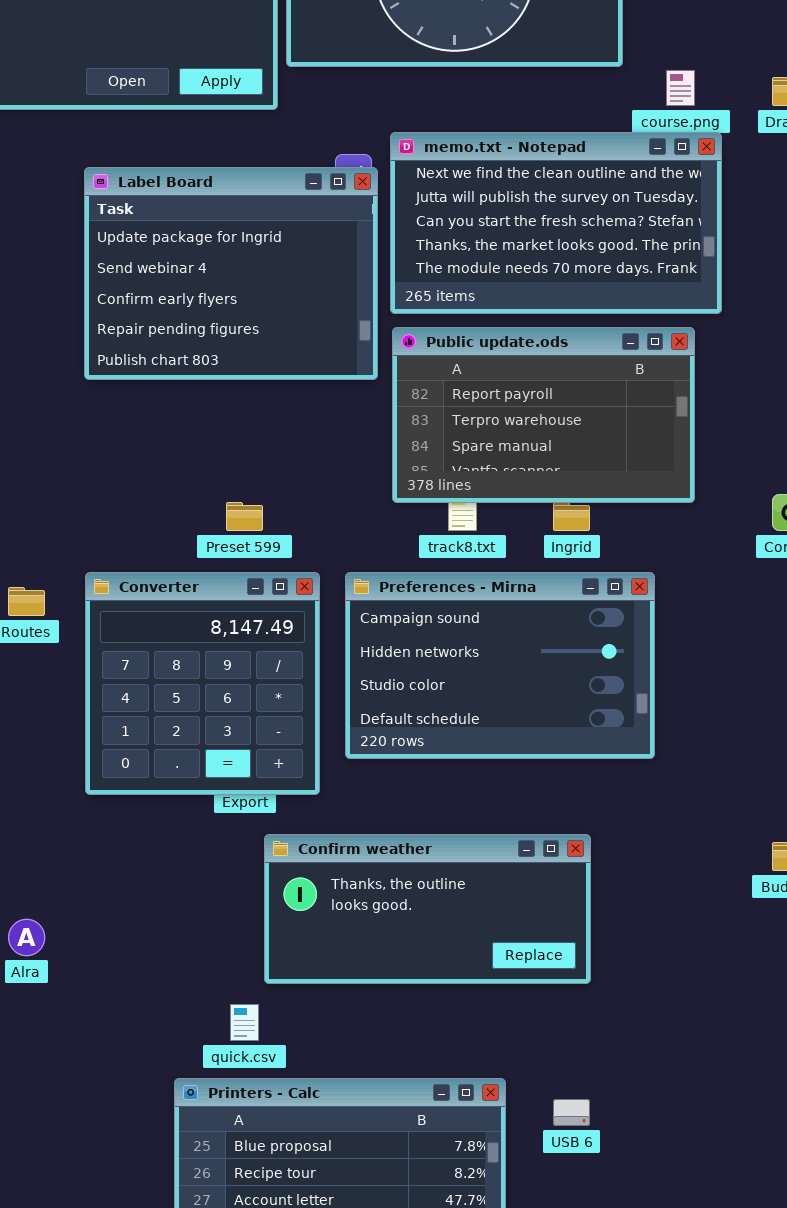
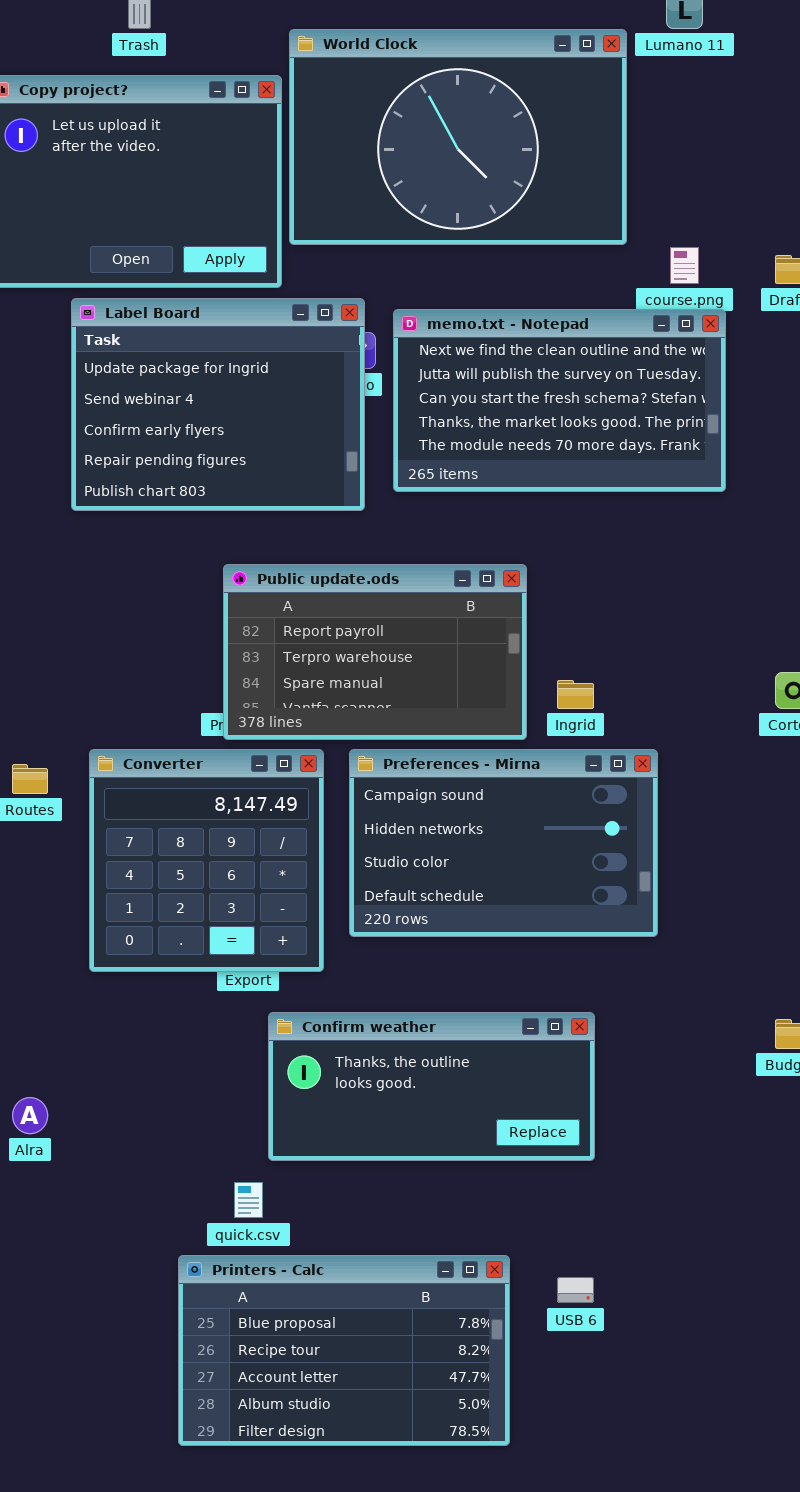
Label Board: [84,167,378,380] -> [71,298,365,511], moved
Public update.ods: [392,327,695,503] -> [223,564,527,740], moved

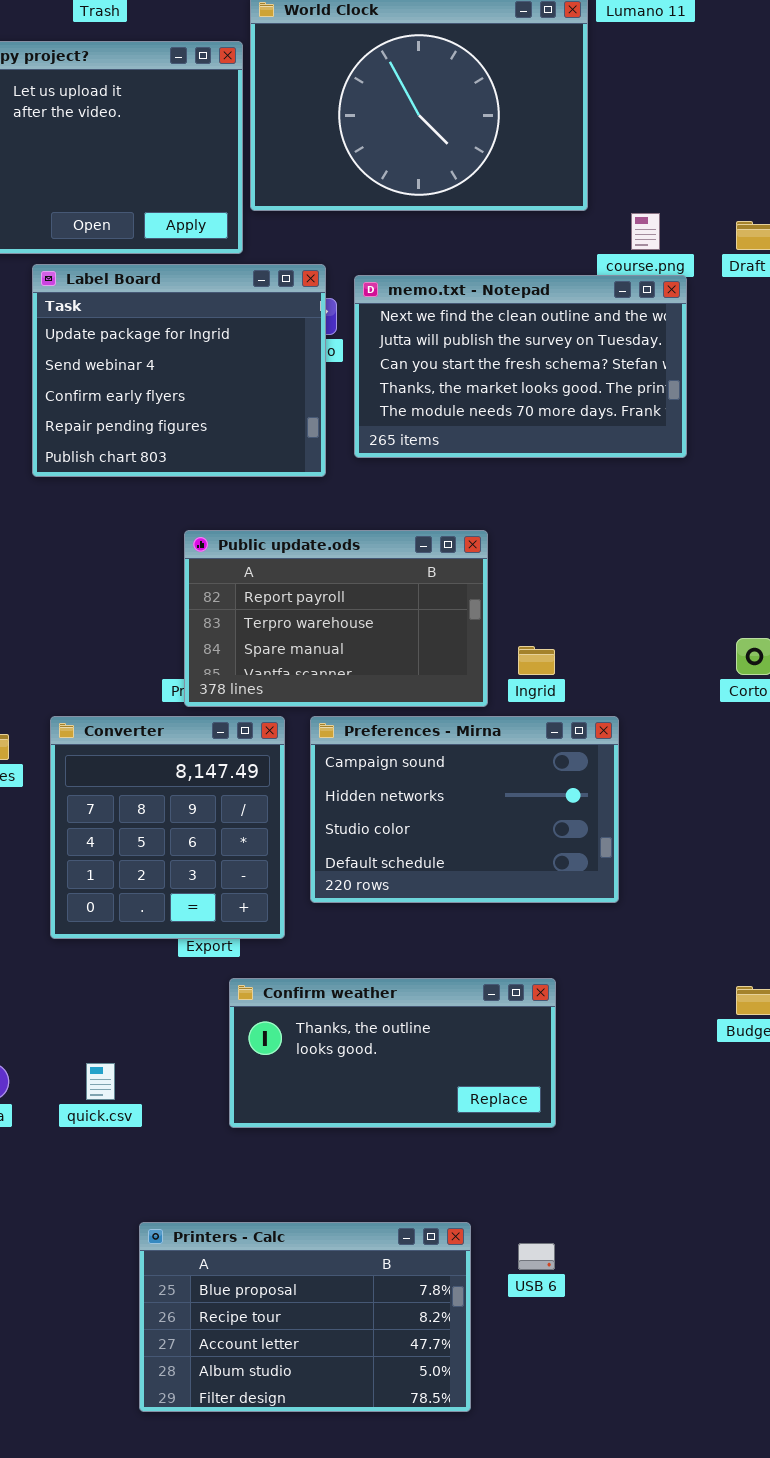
quick.csv: [234,1182,263,1218] -> [86,1063,115,1100], moved

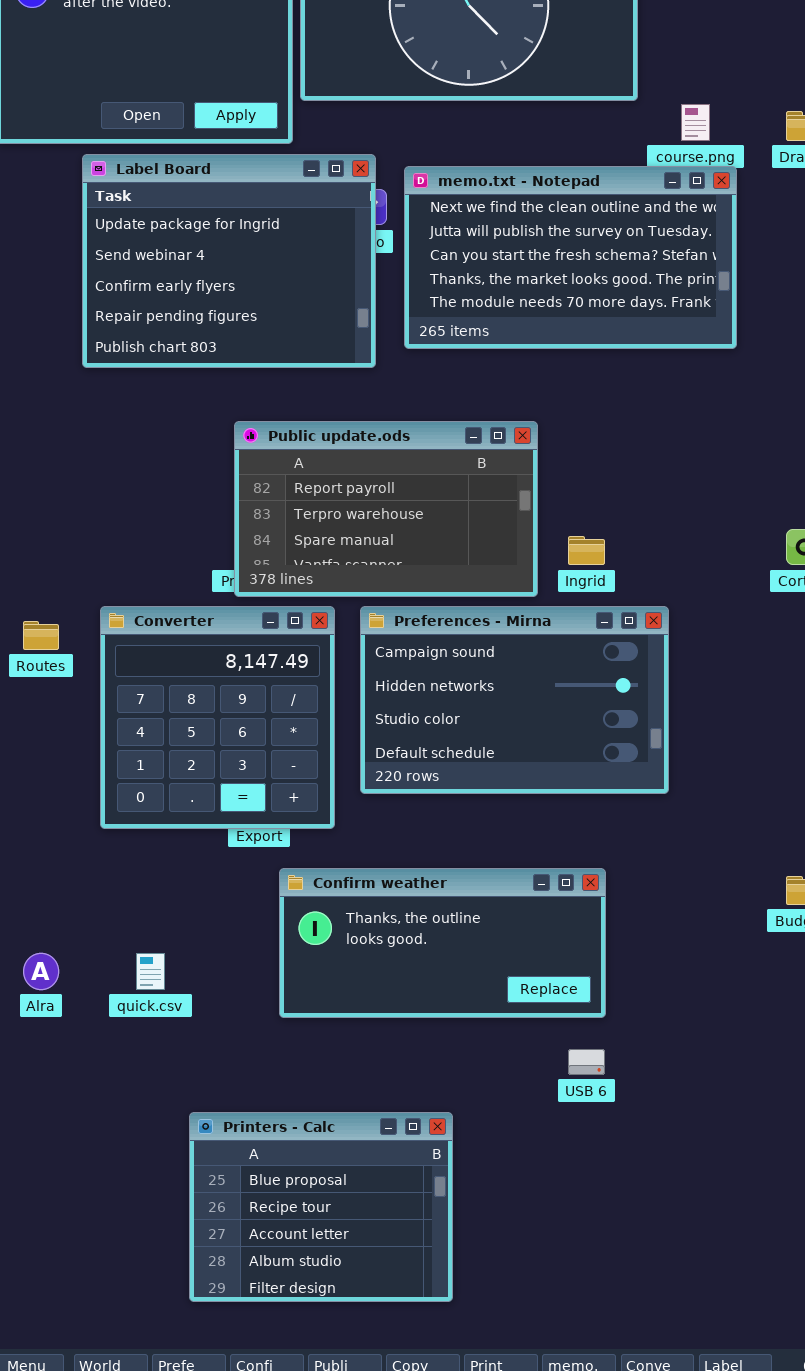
Printers - Calc: [139,1222,471,1412] -> [189,1112,453,1302], resized
USB 6: [518,1243,555,1270] -> [568,1049,605,1075], moved

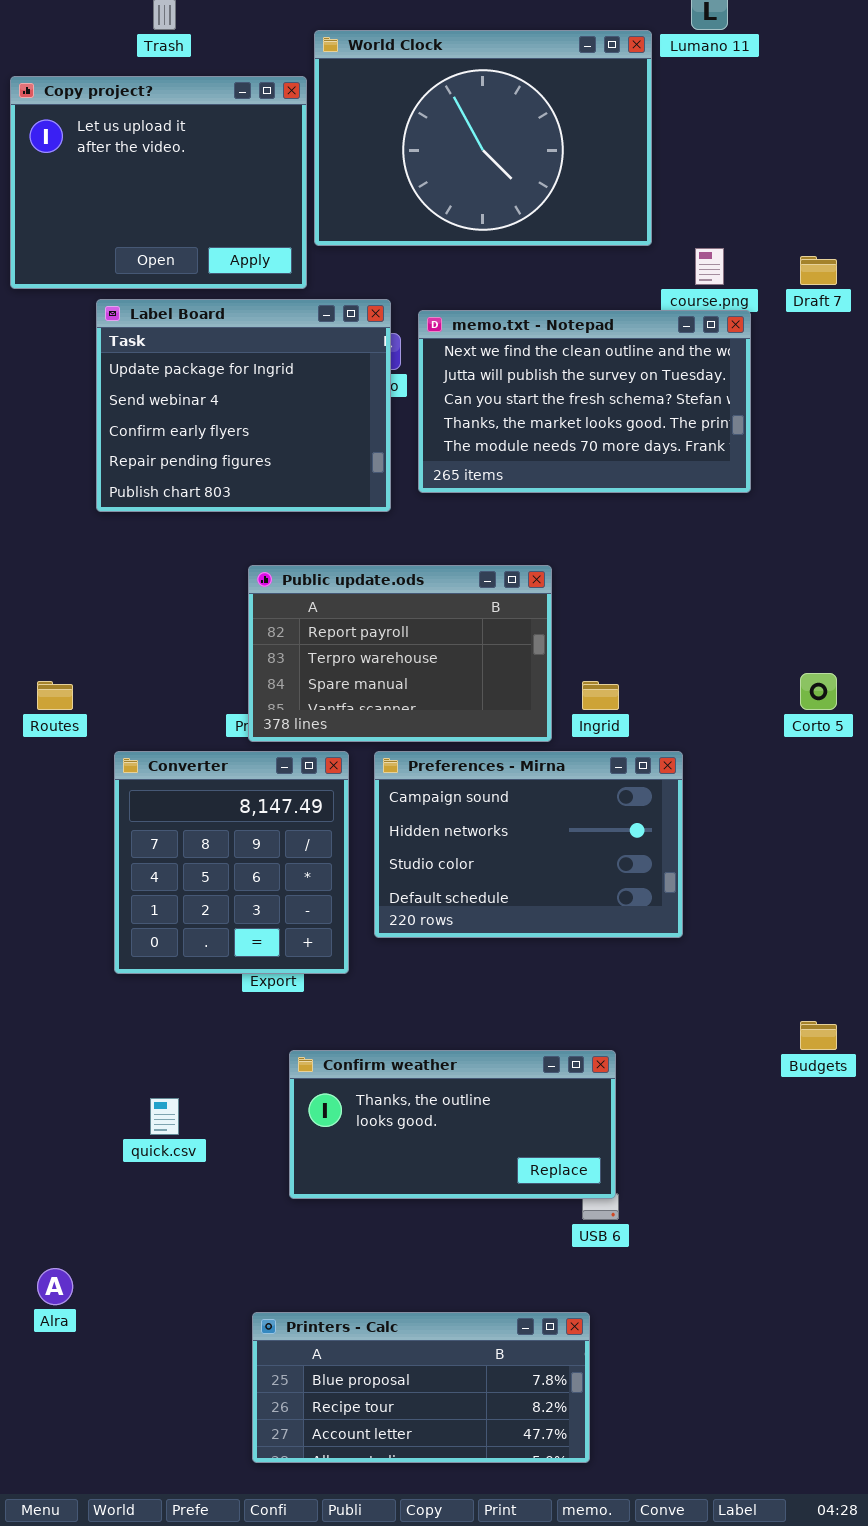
Routes: [23,621,59,650] -> [37,681,73,710], moved
Confirm weather: [279,868,606,1018] -> [289,1050,616,1199], moved
Alra: [23,953,59,990] -> [37,1268,73,1305], moved
Printers - Calc: [189,1112,453,1302] -> [252,1312,590,1463], moved, resized

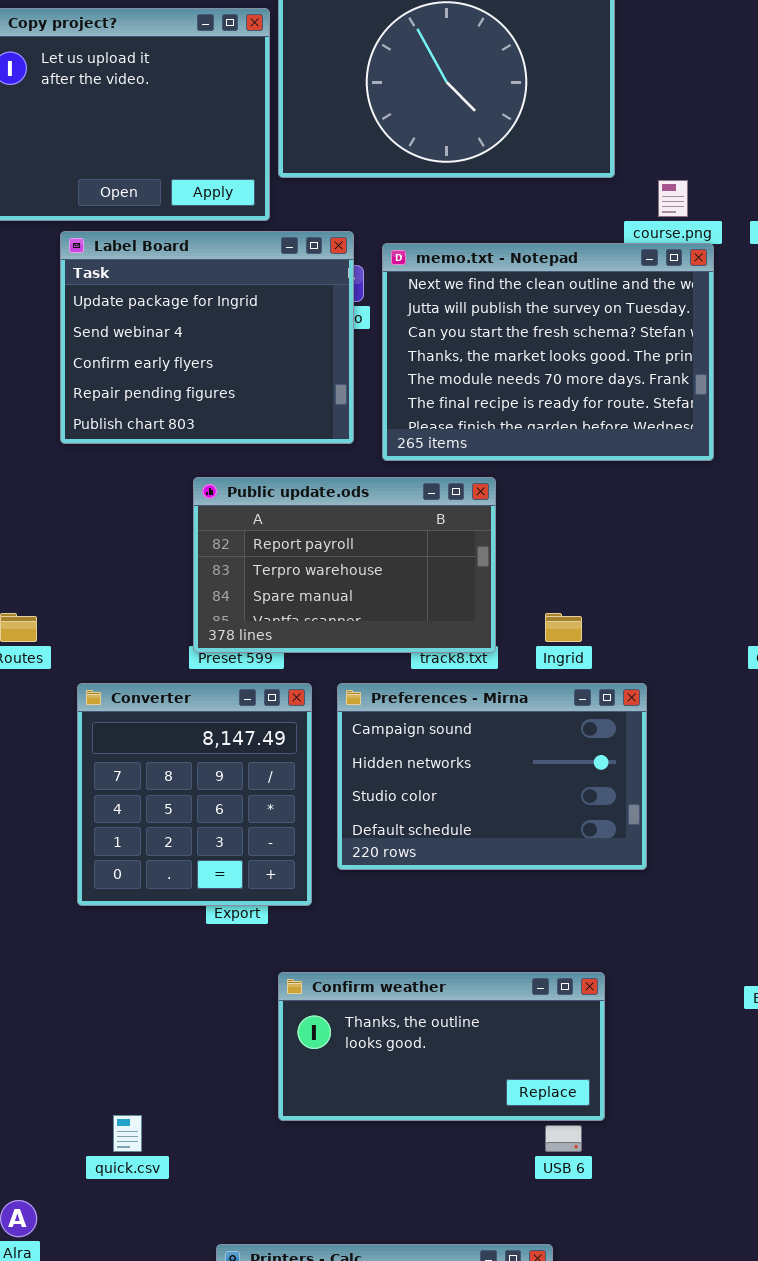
memo.txt - Notepad: [418,310,751,493] -> [382,243,714,461], resized
Public update.ods: [248,565,552,742] -> [193,477,496,653], moved
Confirm weather: [289,1050,616,1199] -> [278,972,605,1121], moved
quick.csv: [150,1098,179,1135] -> [113,1115,142,1152], moved

